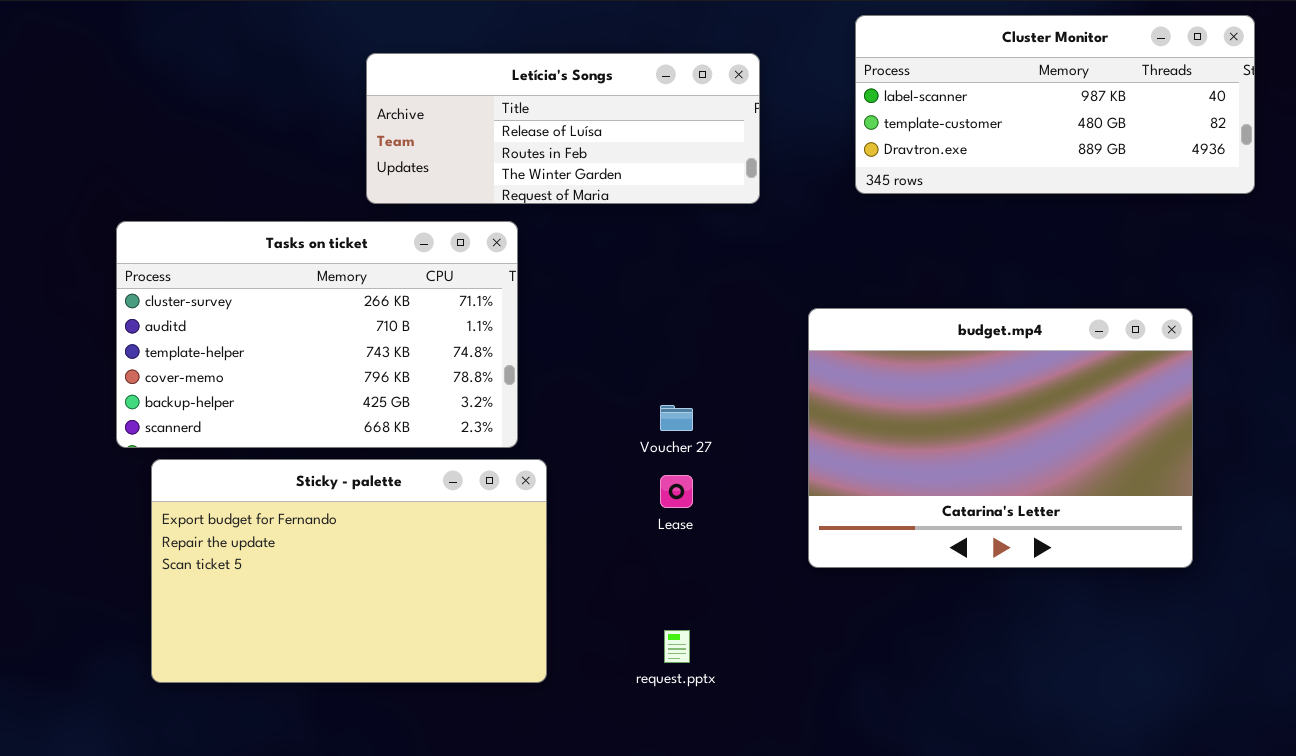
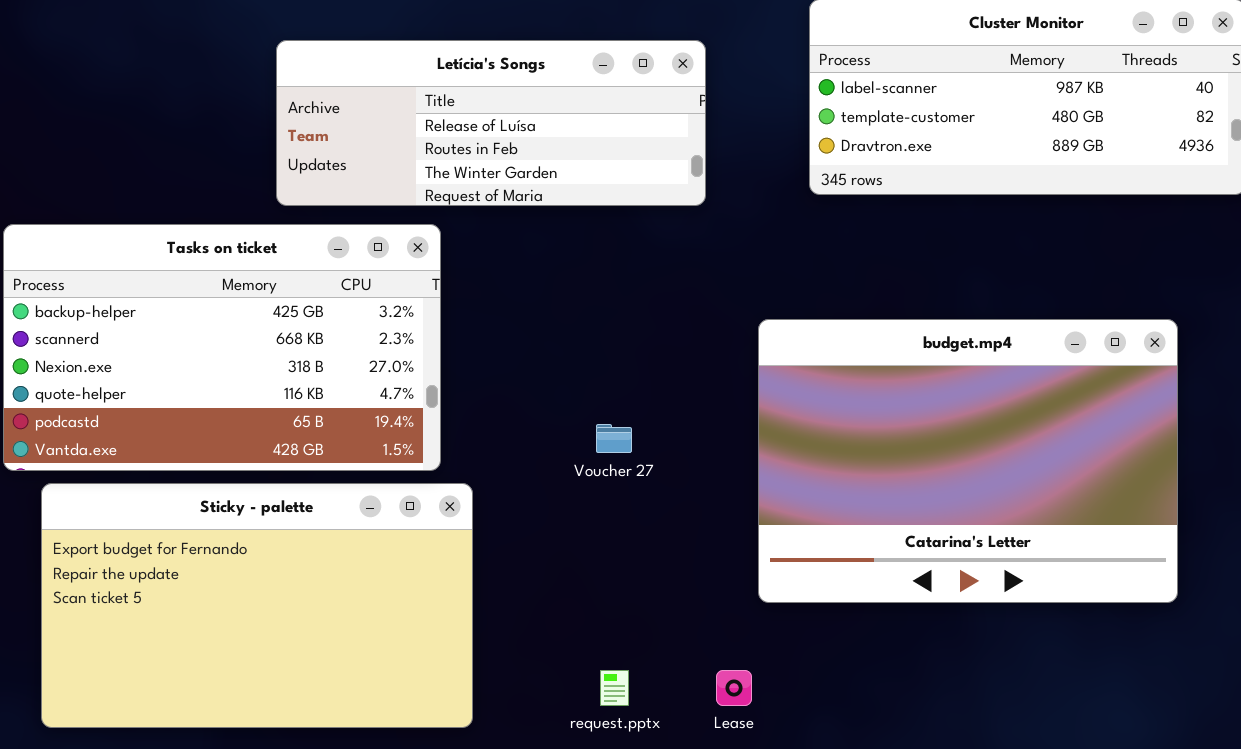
Tasks on ticket: [116,221,518,448] -> [3,224,441,471], scrolled down 4 rows
Lease: [660,475,693,508] -> [716,670,752,706], moved

